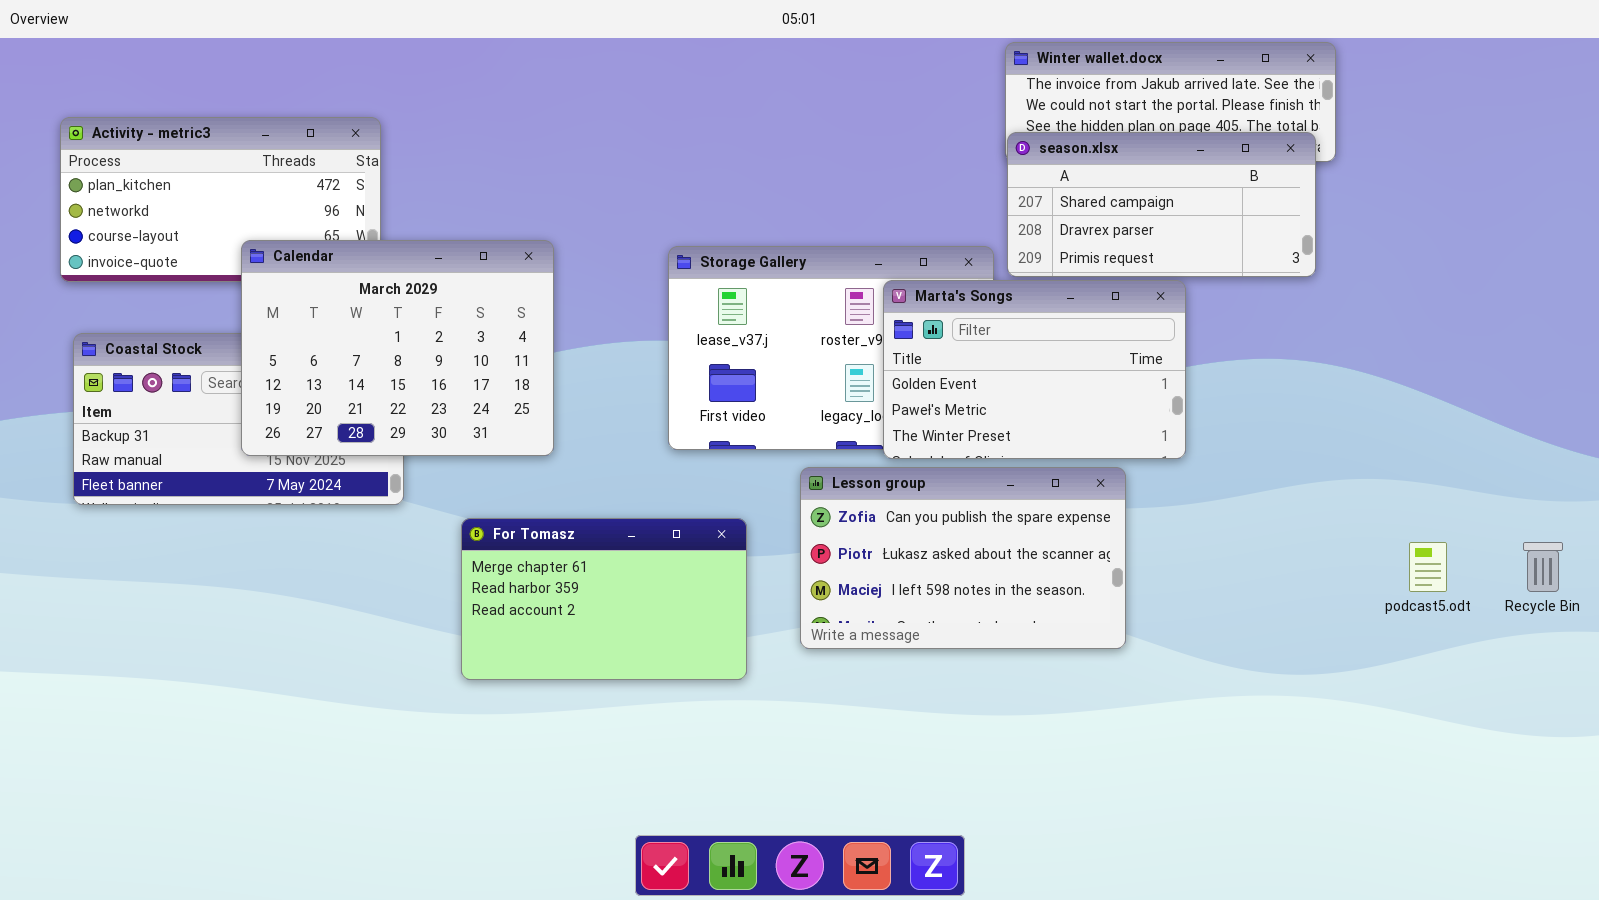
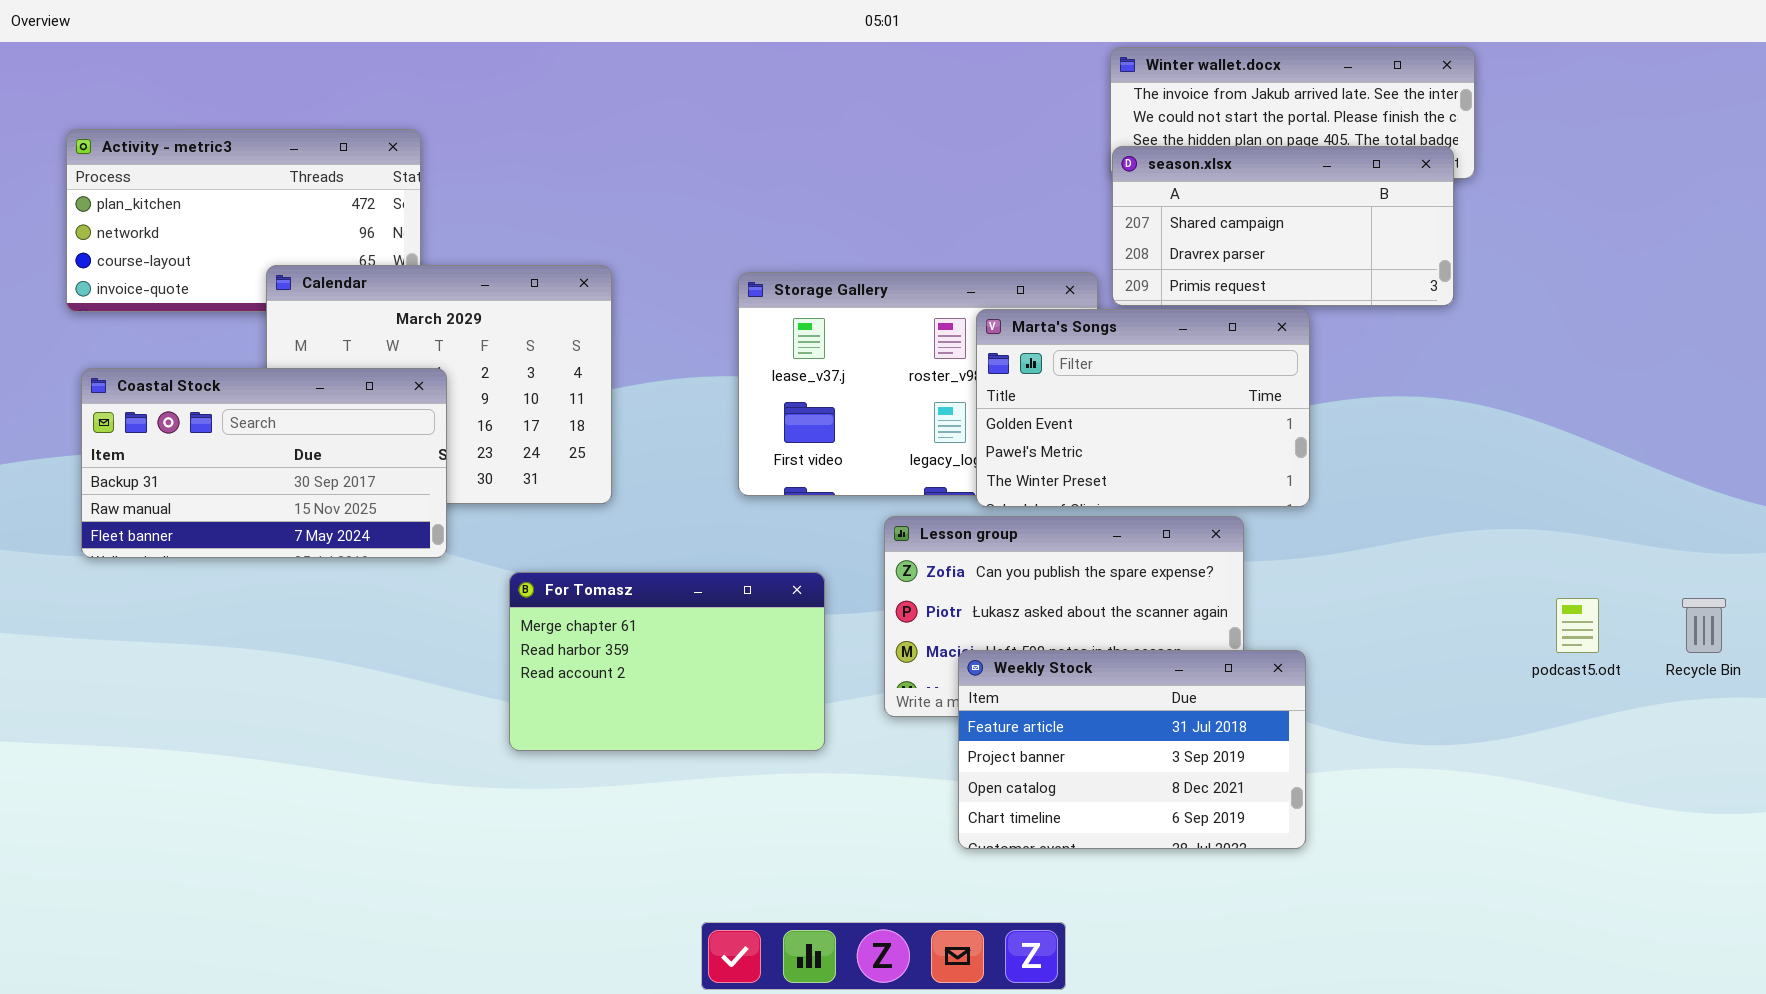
Coastal Stock: [73,333,404,505] -> [81,368,447,558], raised
Weekly Stock: none -> [958,650,1306,849], opened

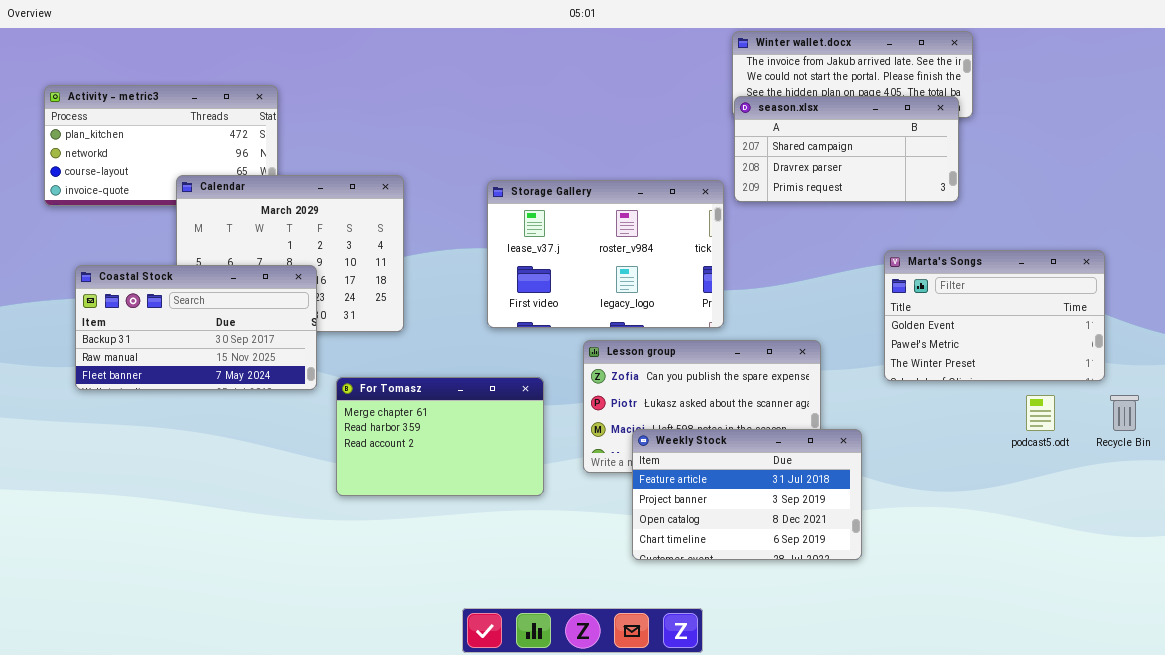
Marta's Songs: [976,309,1310,507] -> [884,250,1105,381], moved
Coastal Stock: [81,368,447,558] -> [75,265,317,390], moved

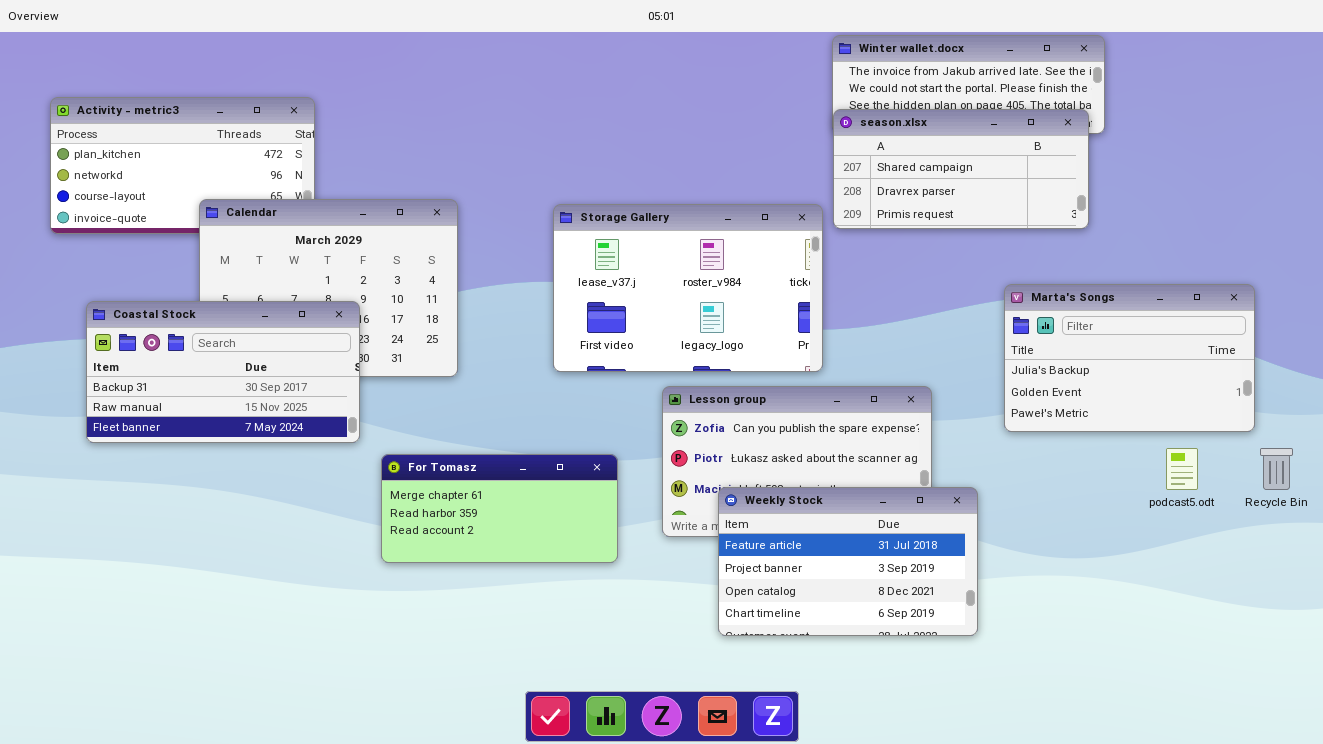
Marta's Songs: [884,250,1105,381] -> [1004,284,1255,432], scrolled up 1 row
For Tomasz: [336,377,544,496] -> [381,454,618,563], resized

